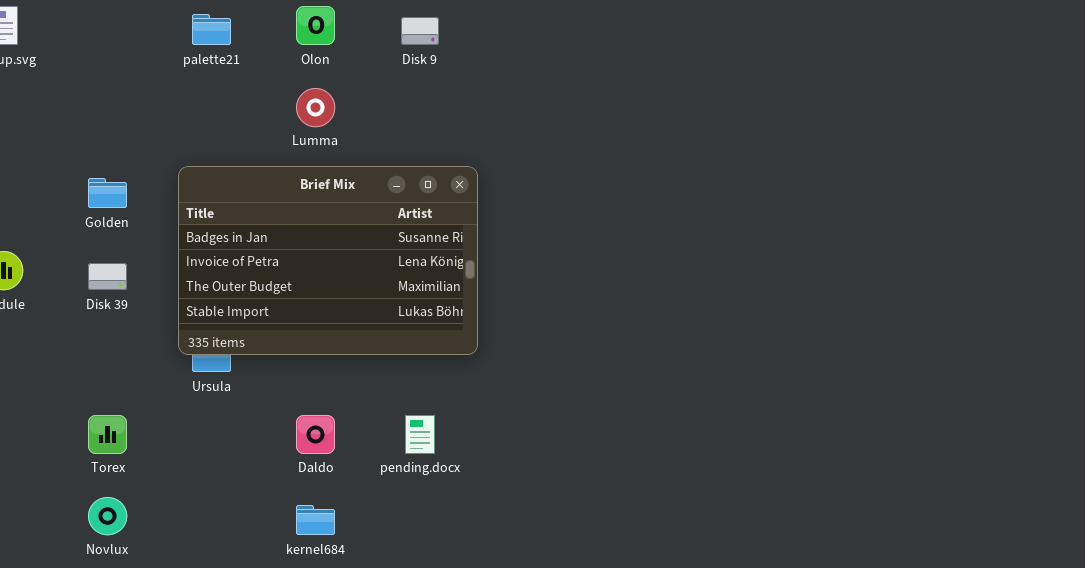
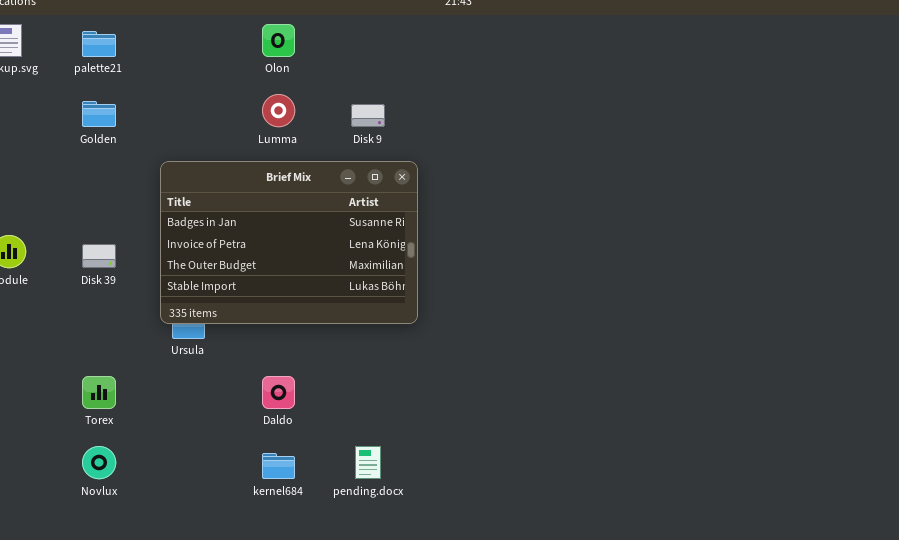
palette21: [192,14,231,45] -> [82,31,116,57], moved
Disk 9: [401,17,439,45] -> [351,104,385,127], moved
Golden: [88,178,127,208] -> [82,101,116,127], moved
pending.docx: [405,415,435,454] -> [355,446,381,479], moved

